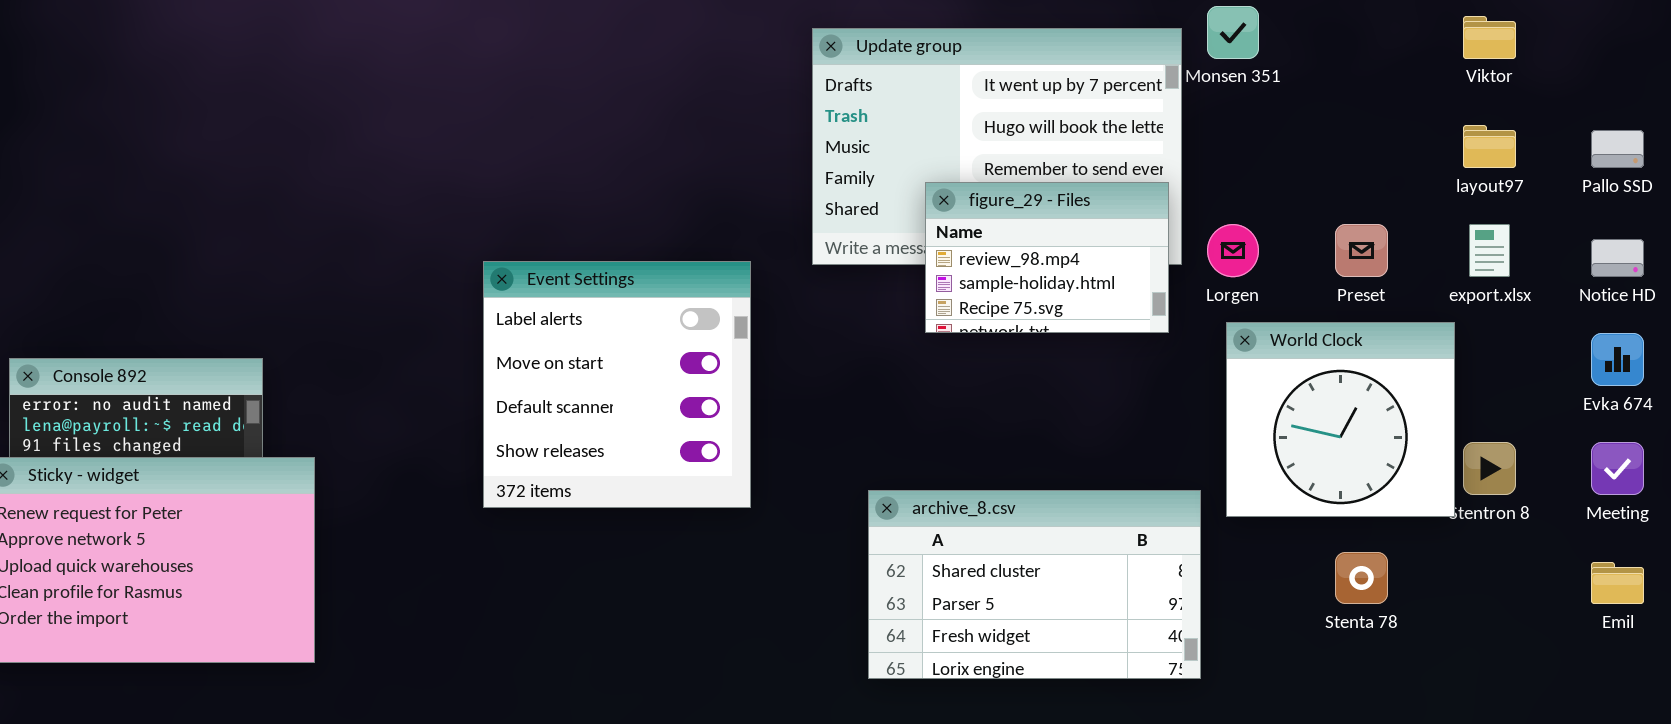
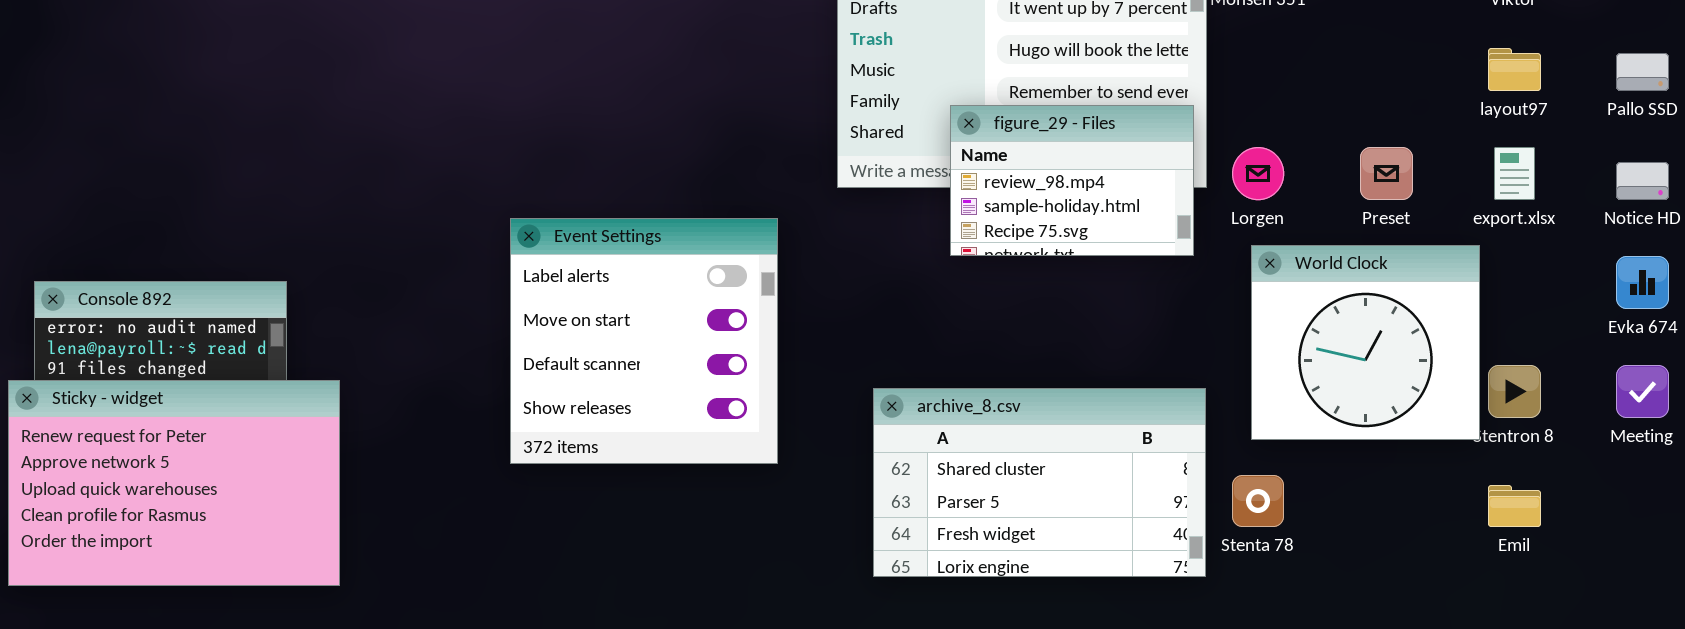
Event Settings: [483,261,751,508] -> [510,218,778,464], moved
archive_8.csv: [868,490,1201,679] -> [873,388,1206,577], moved
Stenta 78: [1335,552,1388,604] -> [1232,475,1284,527], moved
Emil: [1591,562,1644,604] -> [1488,485,1541,527], moved

